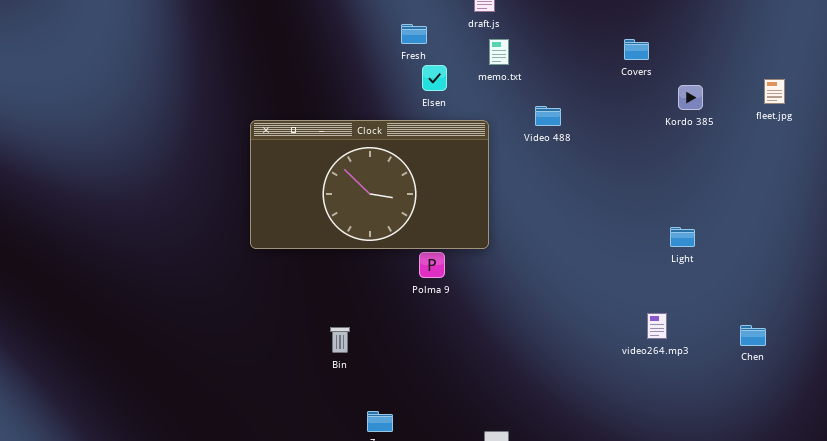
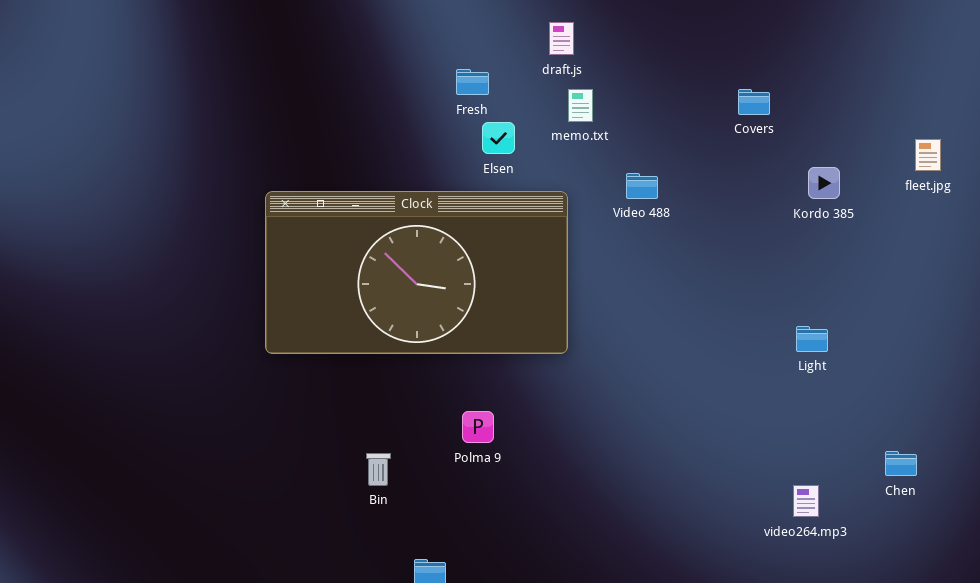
Kordo 385: [678,85,703,110] -> [808,167,840,199], moved
Polma 9: [419,252,445,278] -> [462,411,494,443], moved
video264.mp3: [647,313,667,339] -> [793,485,819,517], moved

